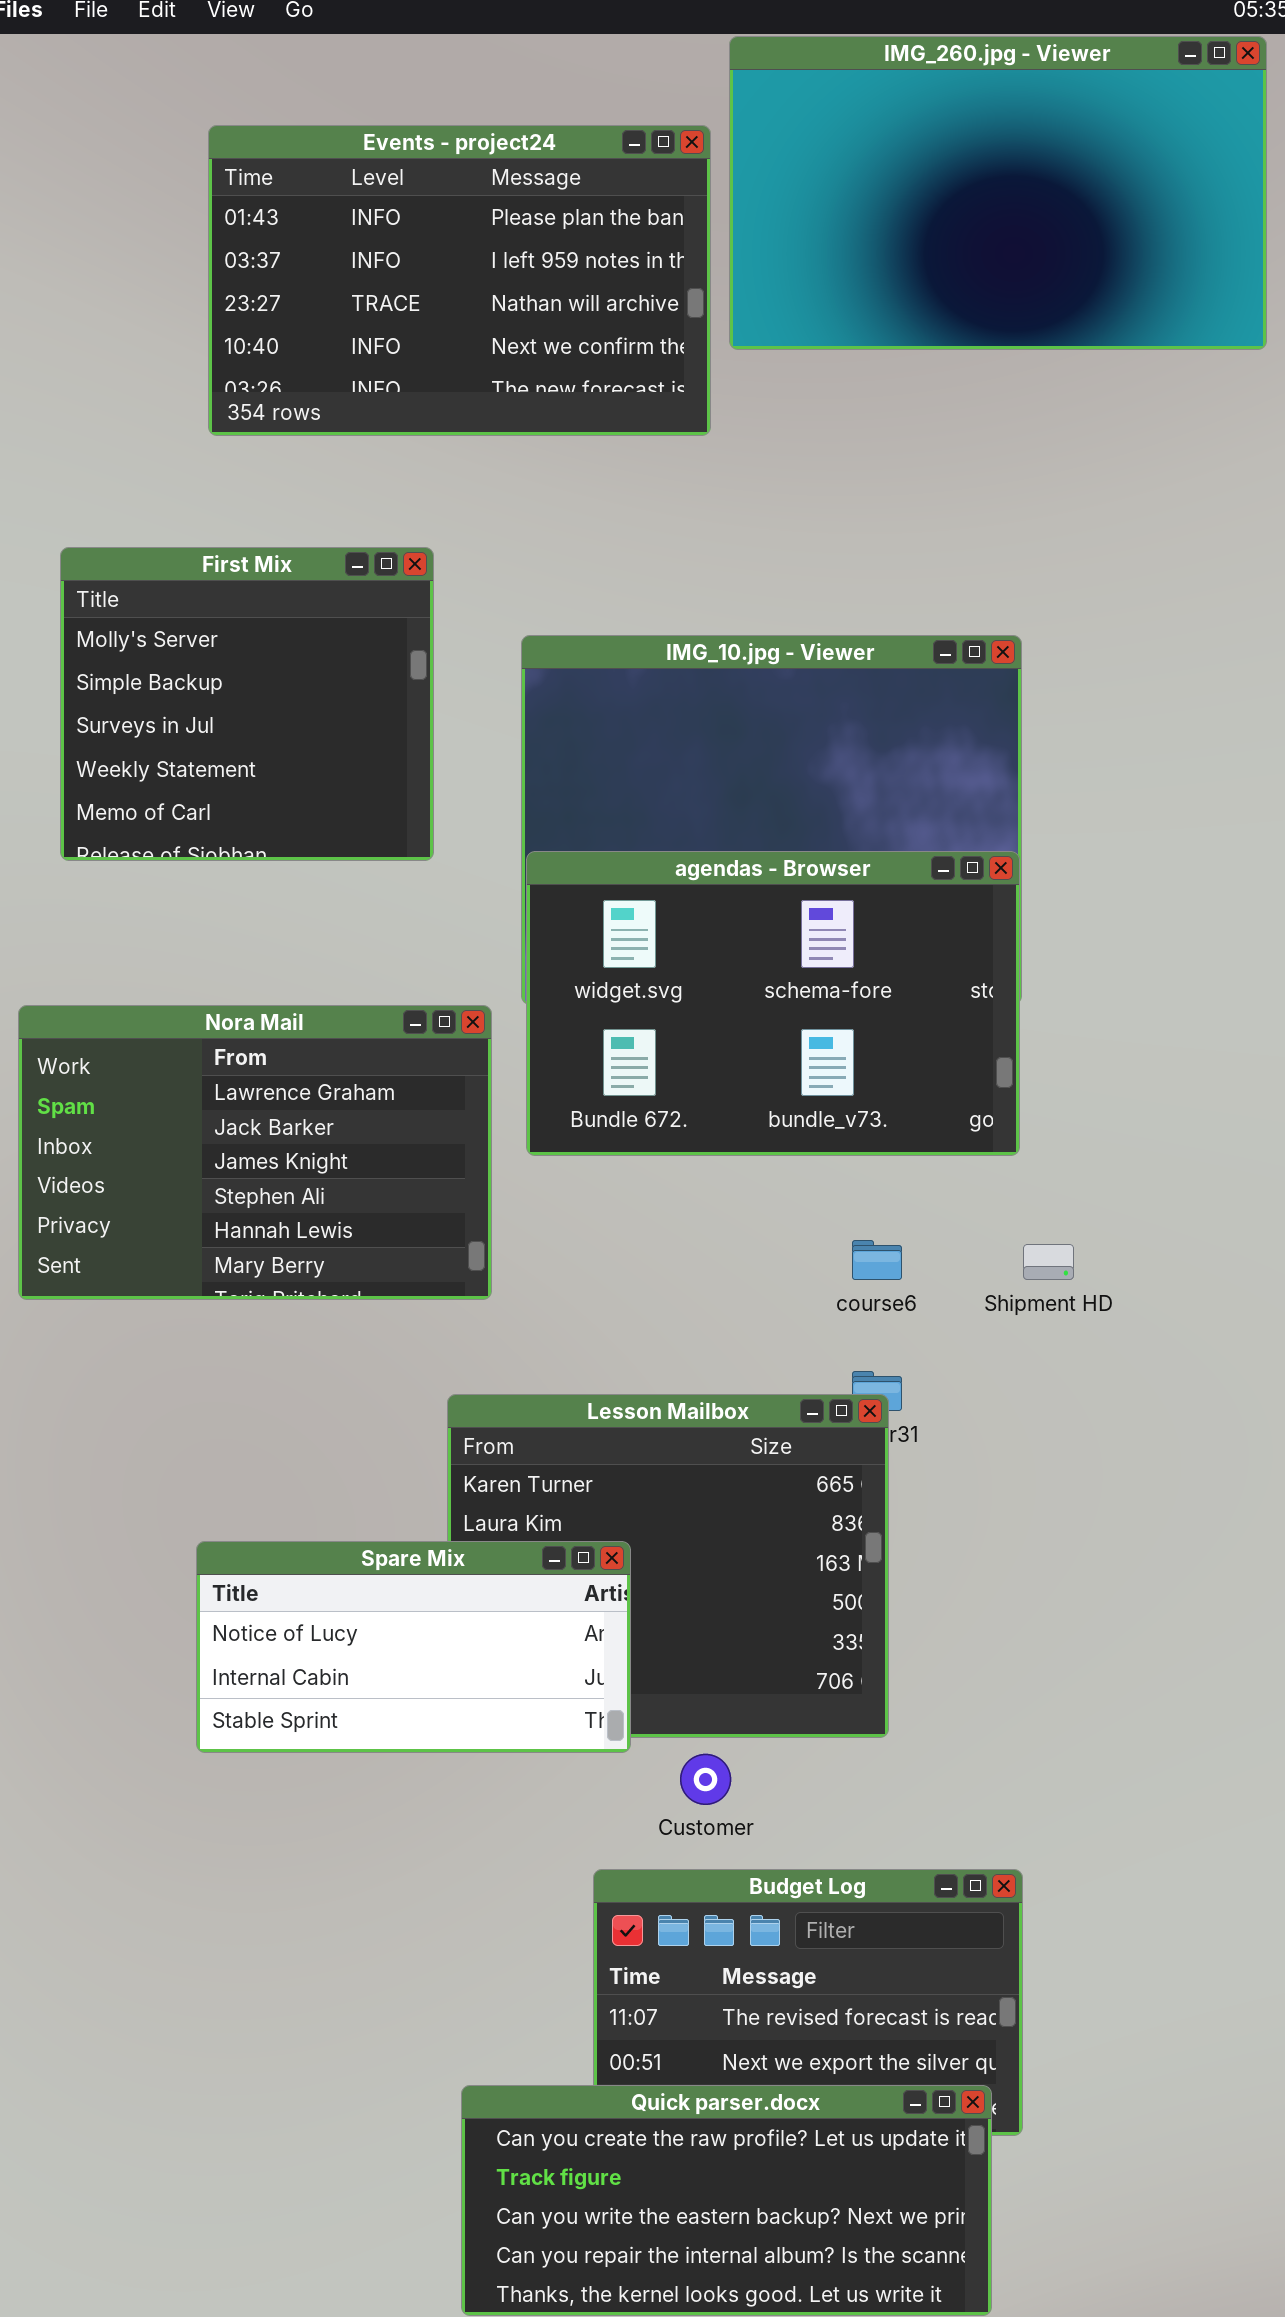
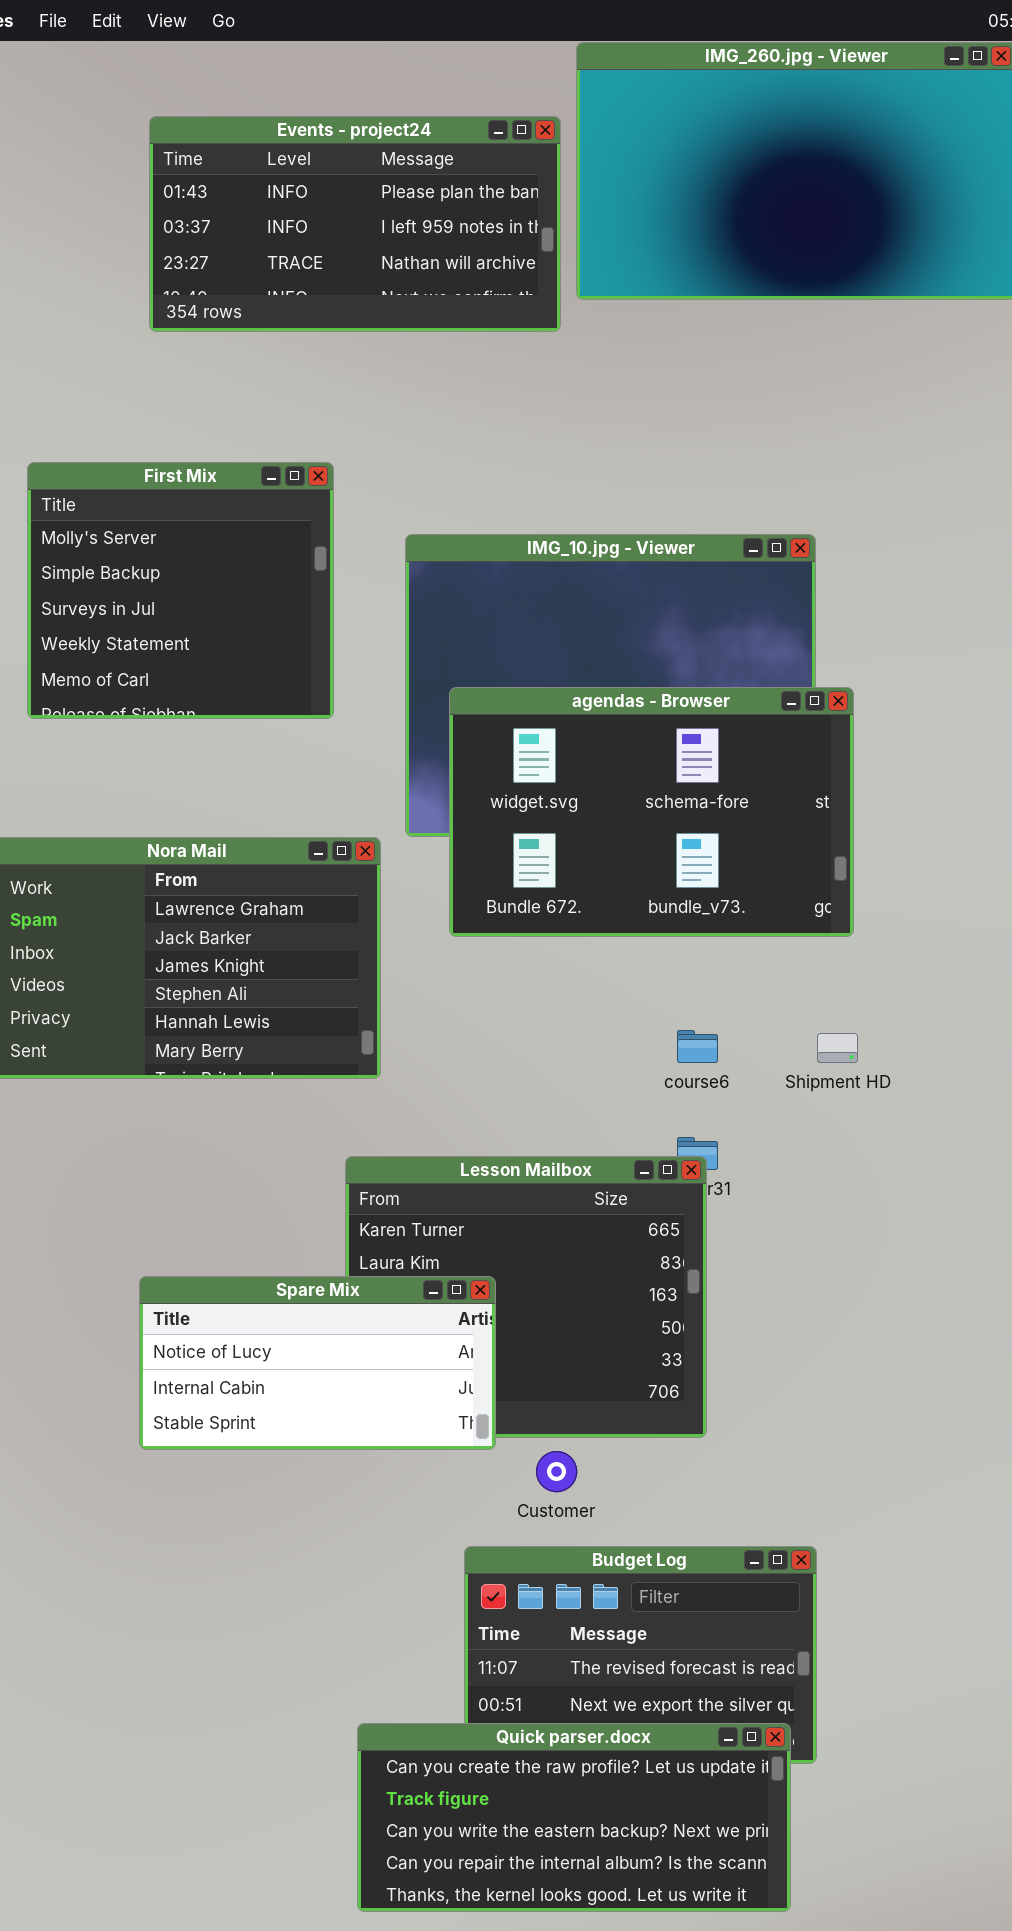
Events - project24: [208,125,711,436] -> [149,116,561,332], resized
agendas - Browser: [526,851,1020,1156] -> [449,687,854,937], moved

